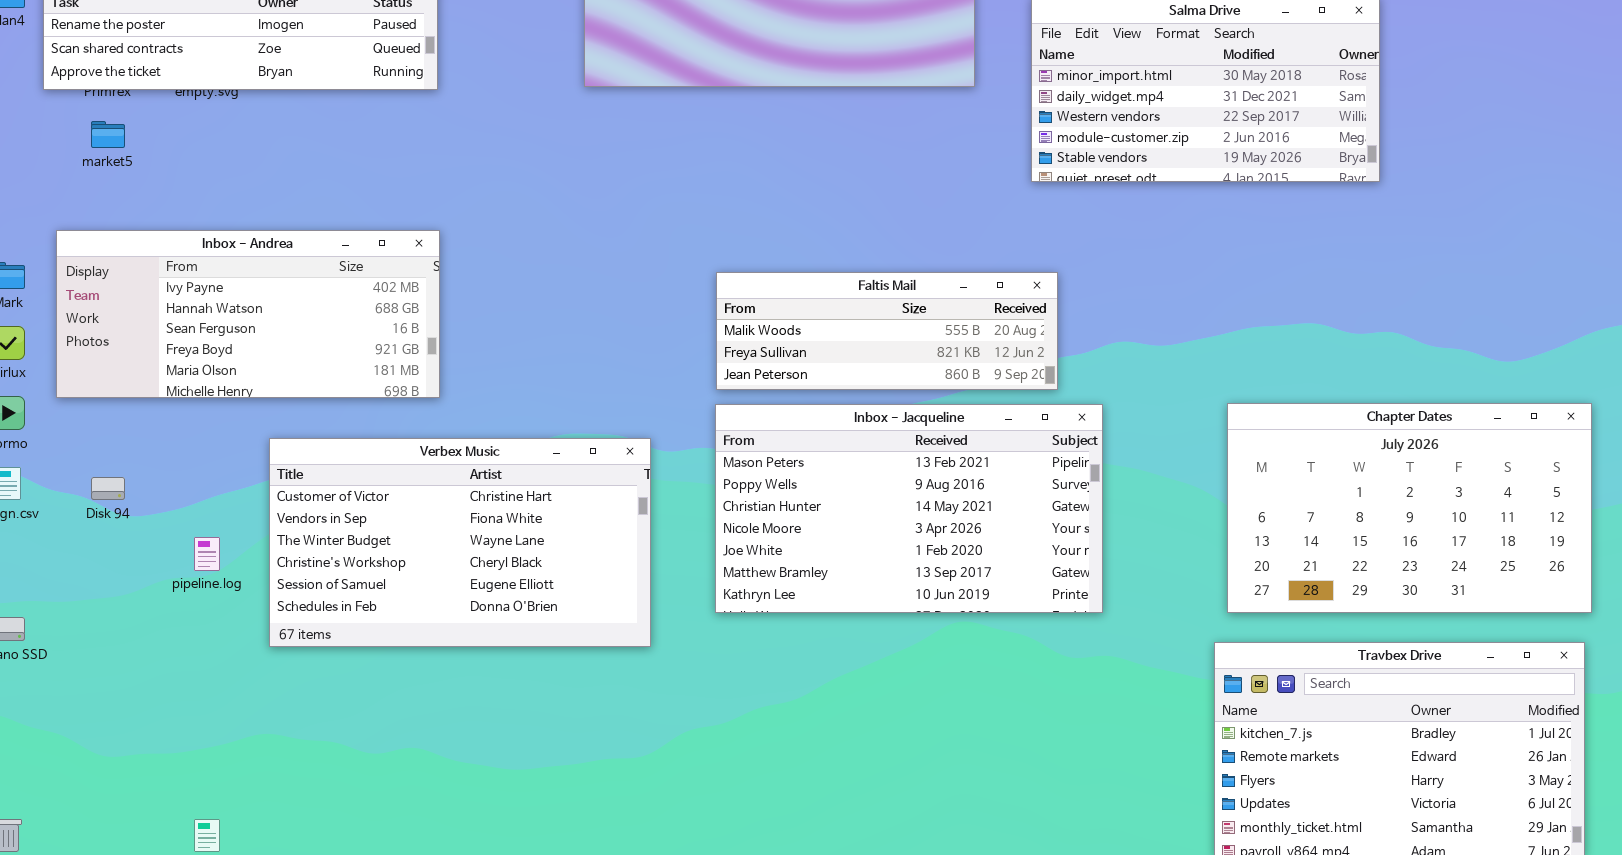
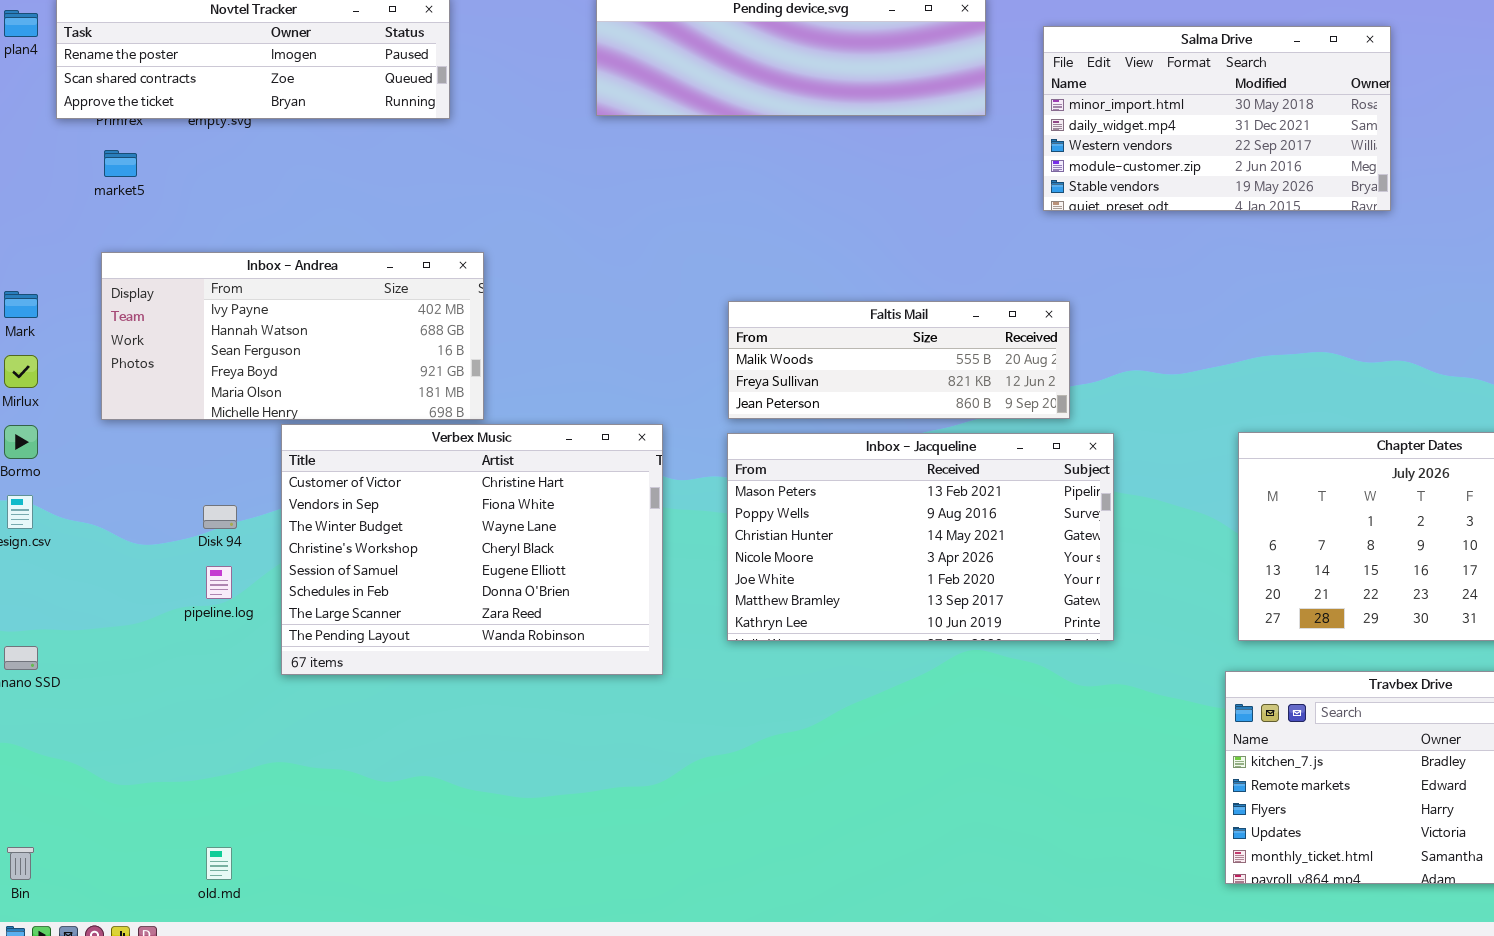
Inbox - Andrea: [56,230,440,398] -> [101,252,484,420], moved
Verbex Music: [269,438,651,647] -> [281,424,663,675], resized
Disk 94: [91,477,125,500] -> [203,505,237,529], moved

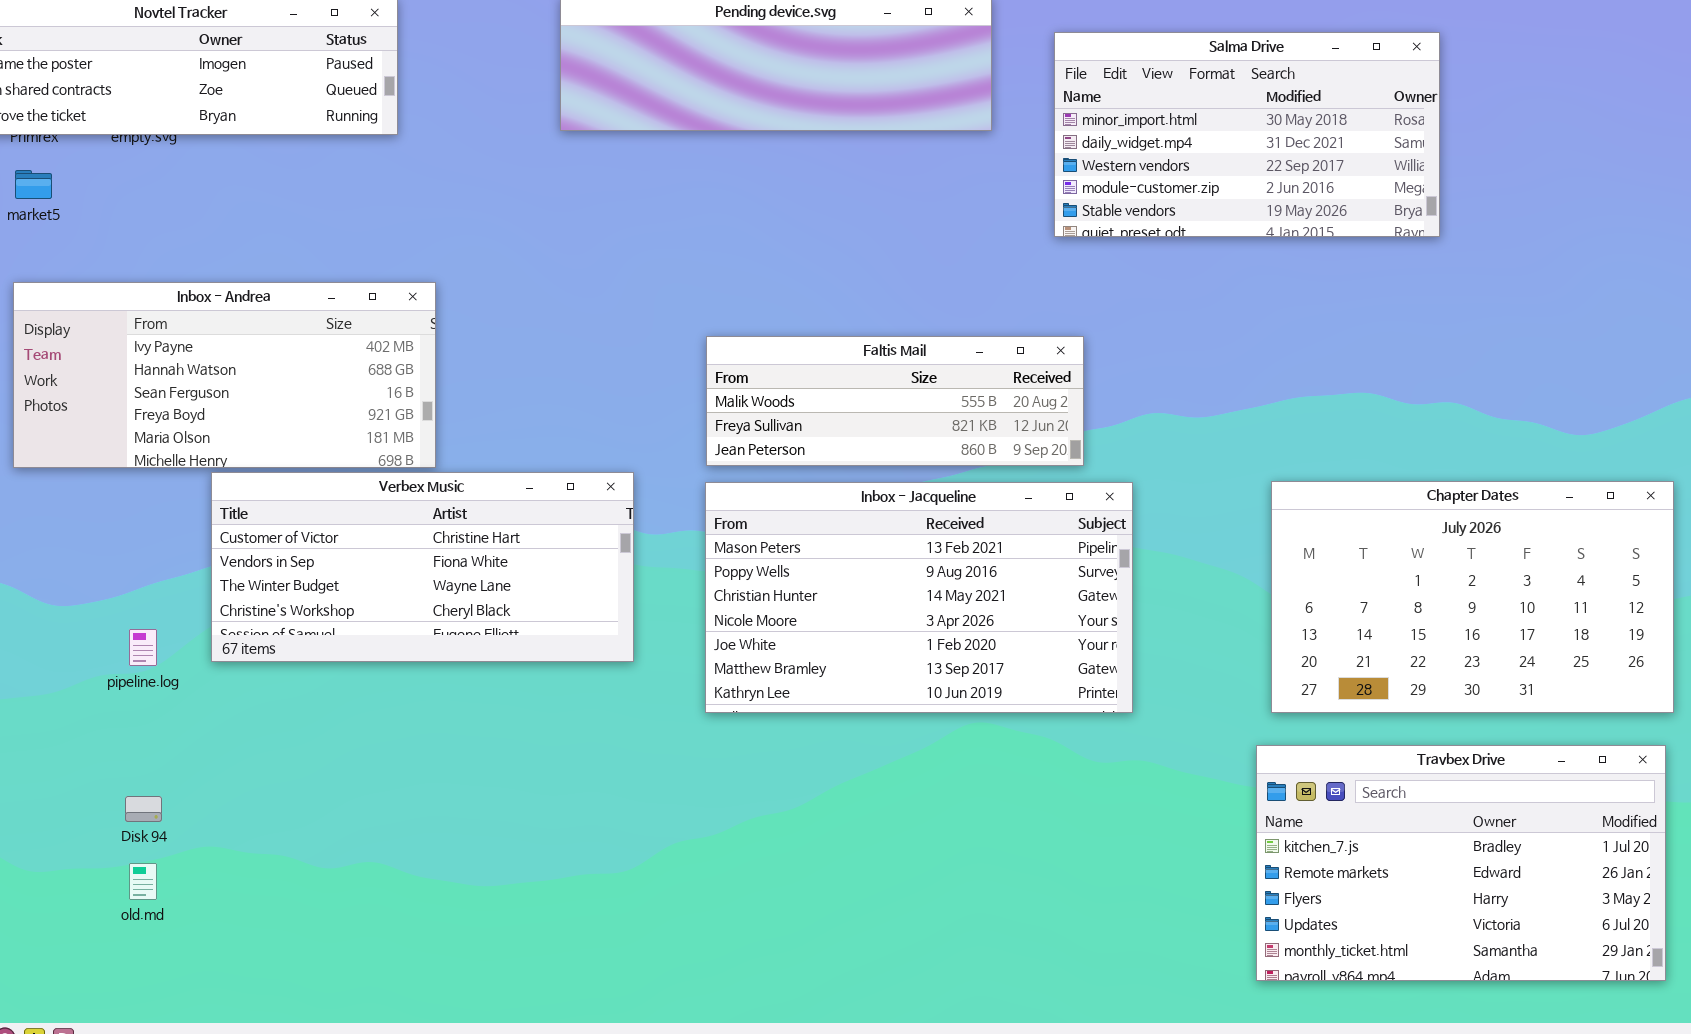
Verbex Music: [281,424,663,675] -> [211,472,634,662], resized
Disk 94: [203,505,237,529] -> [125,796,162,822], moved
old.md: [206,847,232,880] -> [129,863,157,900], moved

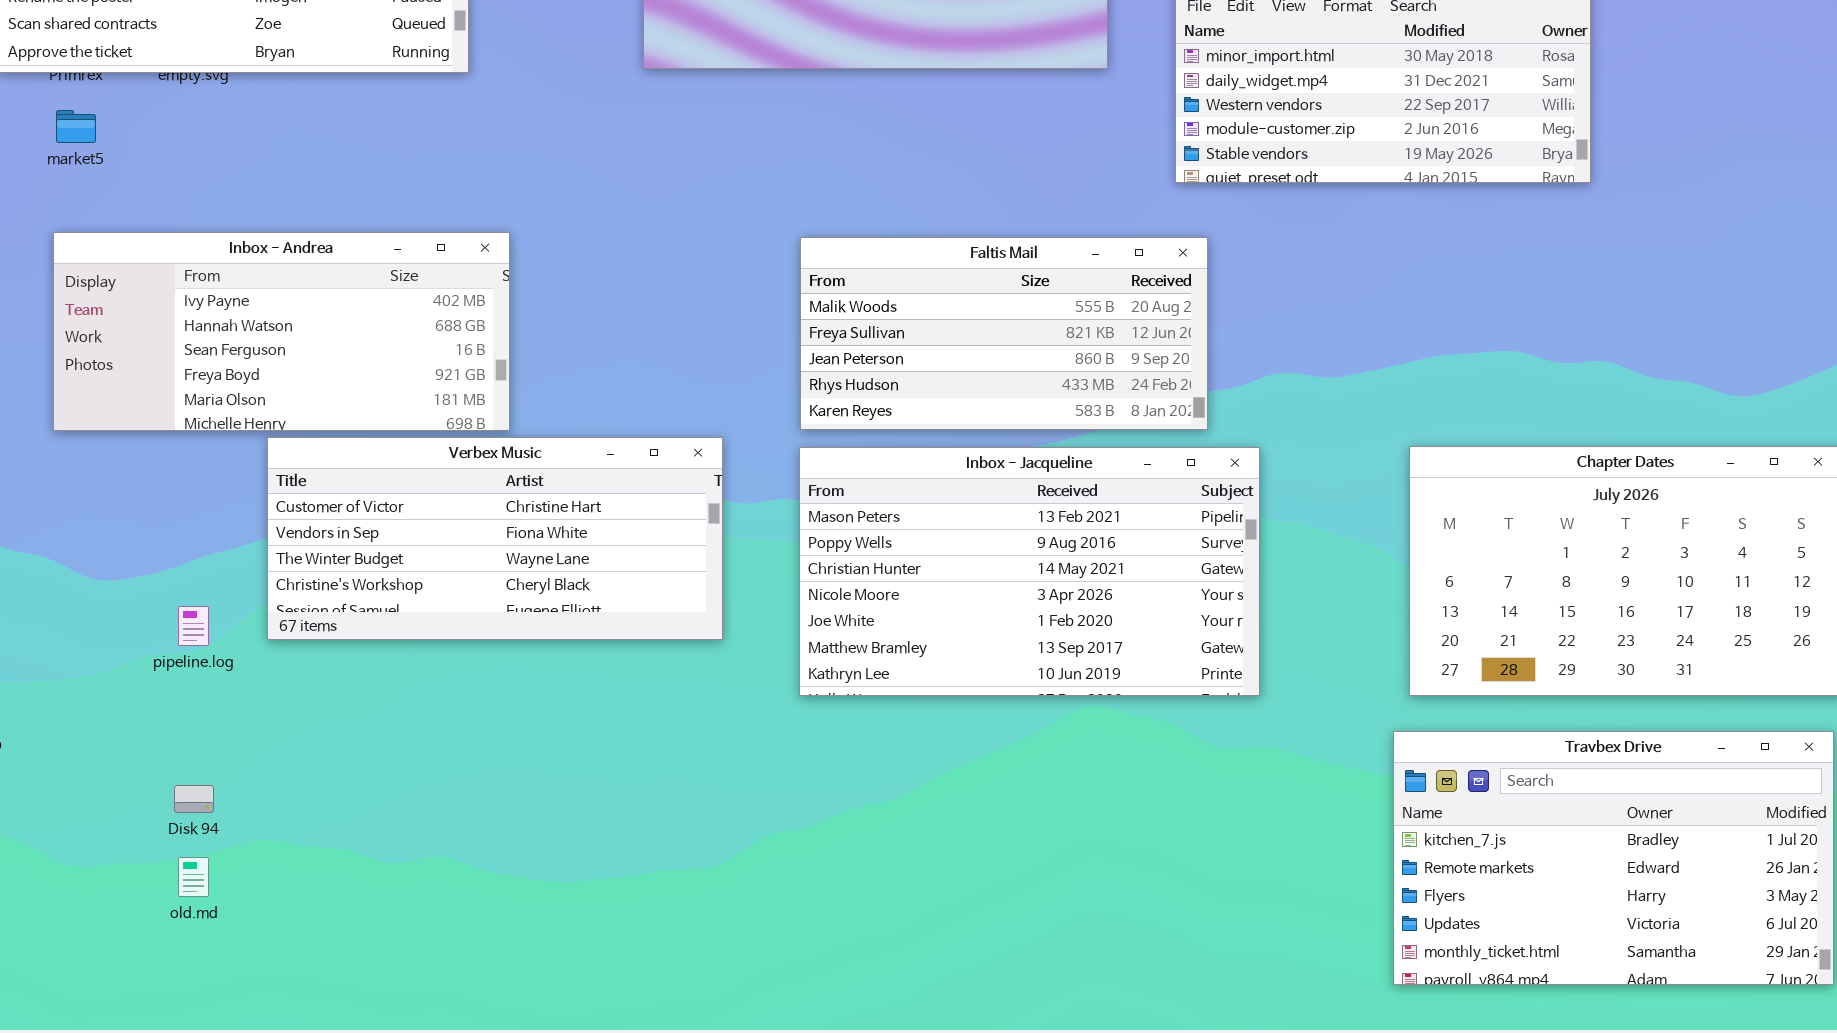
Faltis Mail: [706,336,1084,466] -> [800,237,1208,430], resized

